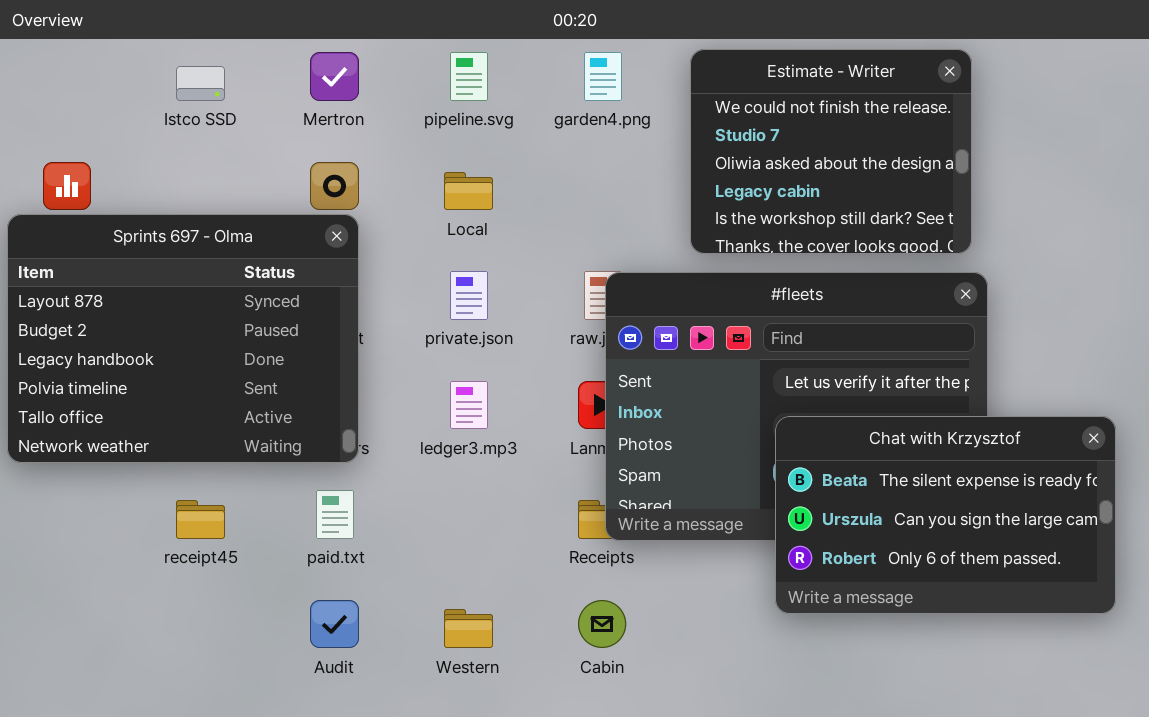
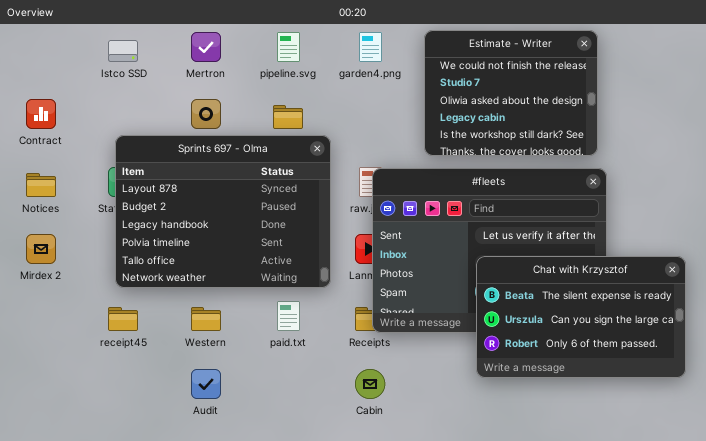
Sprints 697 - Olma: [7,214,359,463] -> [115,135,331,288], moved
paid.txt: [316,490,354,539] -> [277,301,300,331], moved
Western: [444,609,493,648] -> [191,307,221,331], moved

